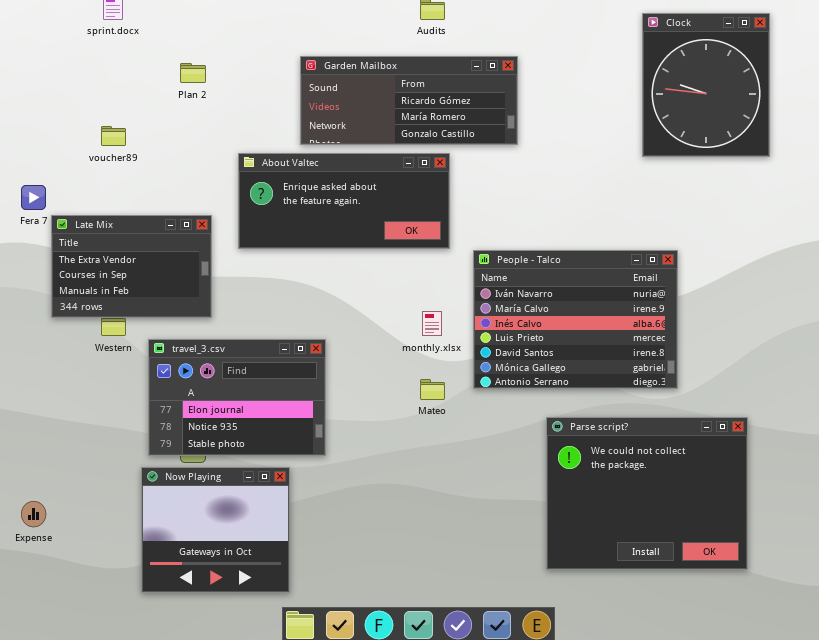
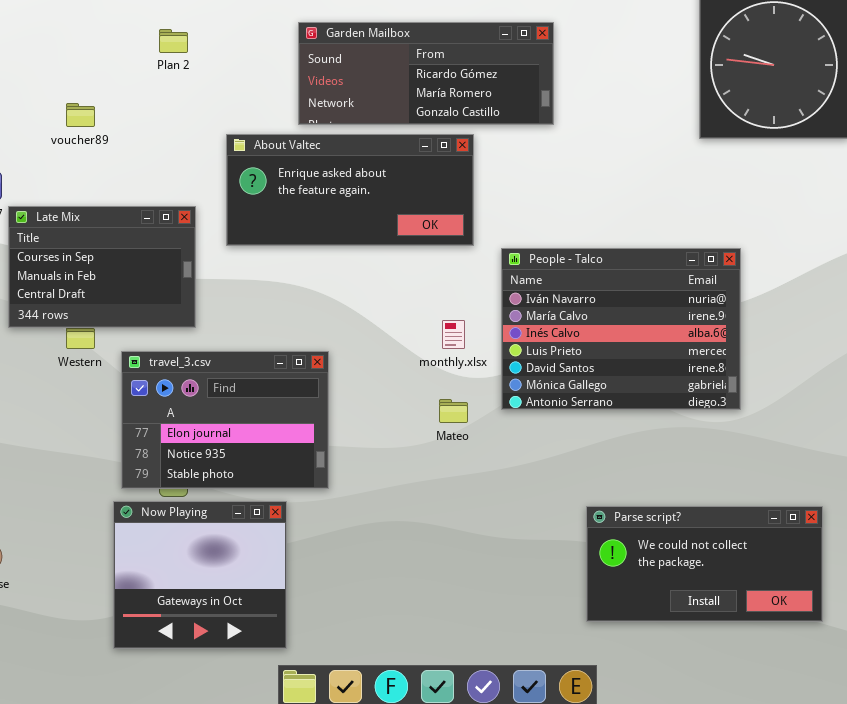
Late Mix: [51,215,212,318] -> [8,206,196,328], scrolled down 1 row
Parse script?: [546,417,748,570] -> [586,506,823,622], resized

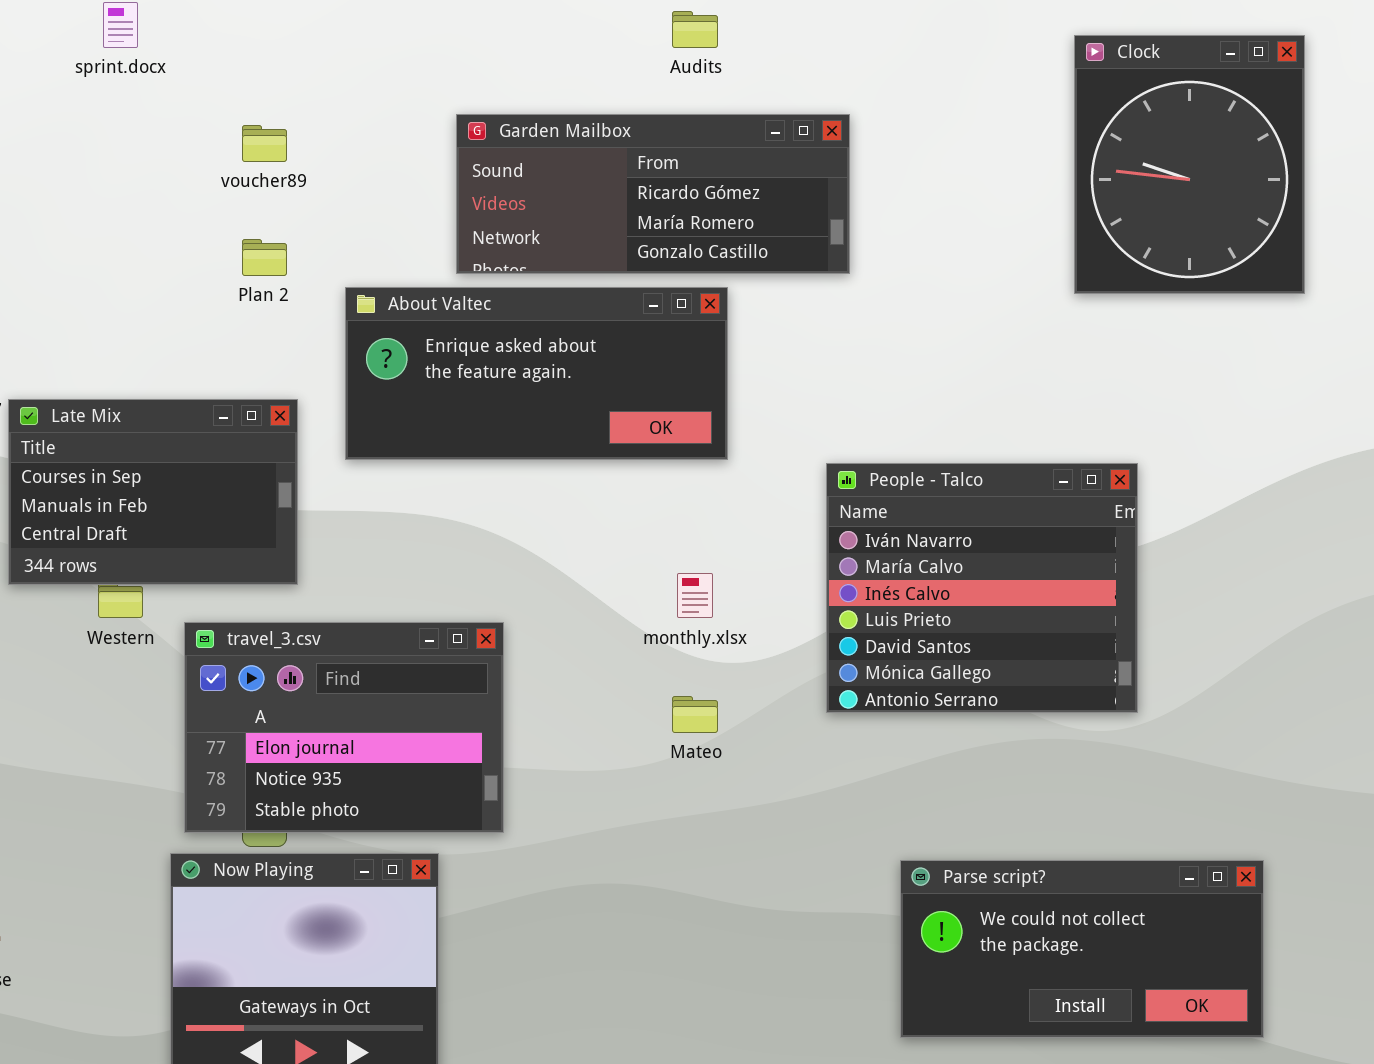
Plan 2: [159,29,188,53] -> [242,239,287,276], moved
voucher89: [66,103,95,127] -> [242,125,287,162], moved
People - Talco: [501,248,741,410] -> [826,463,1138,713], resized

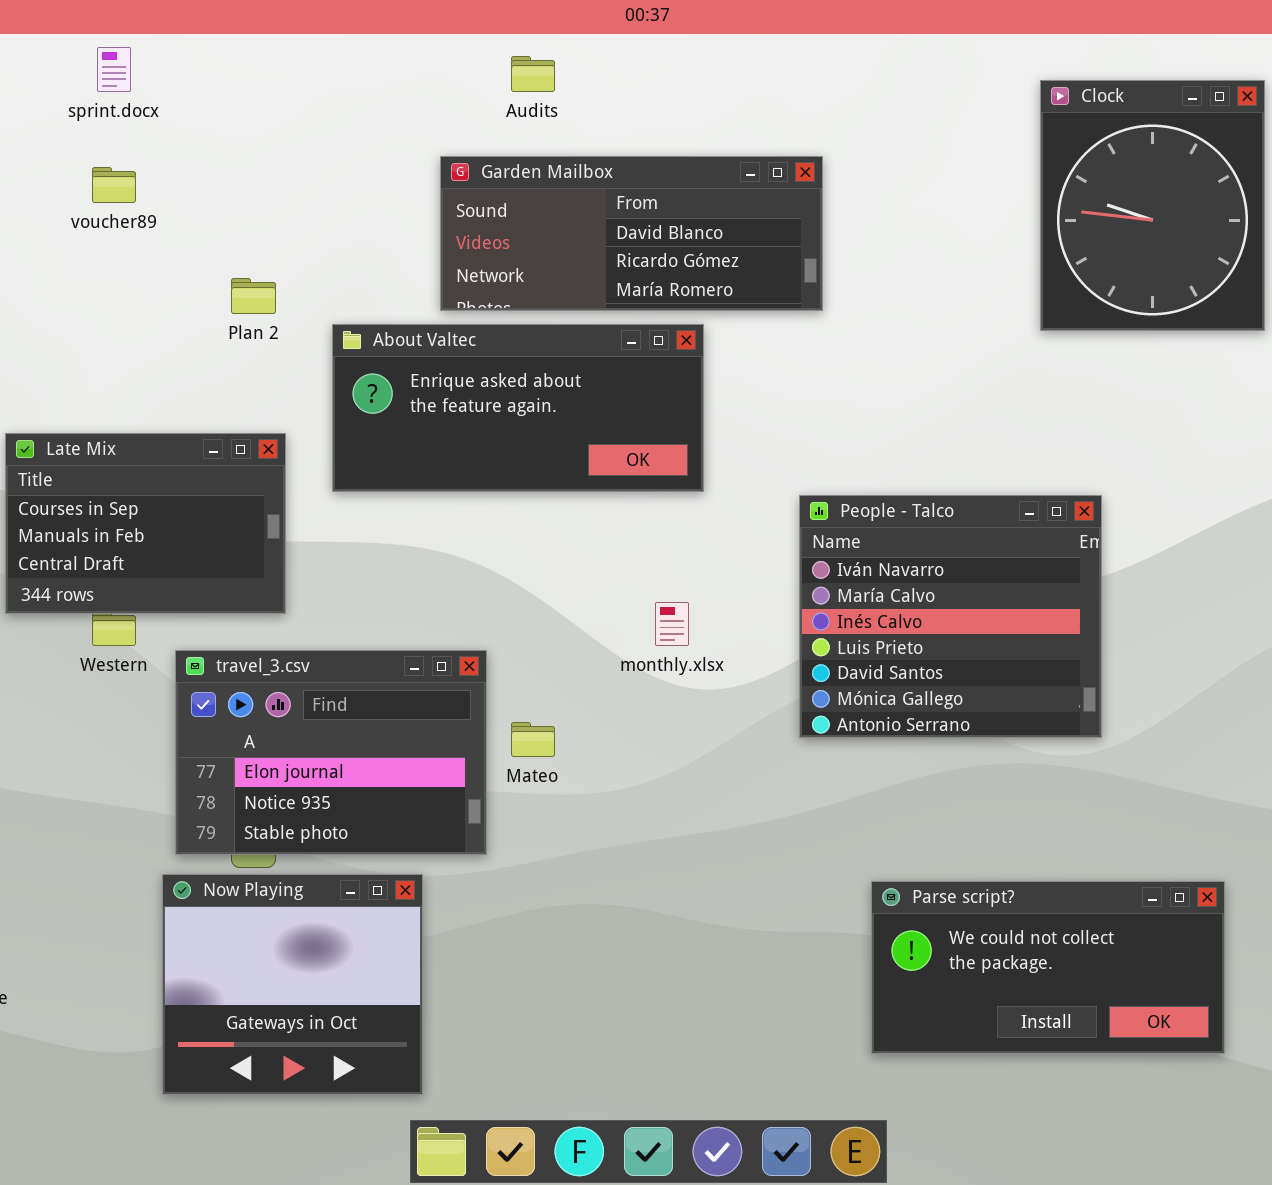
Audits: [672,11,718,48] -> [511,56,555,92], moved
Garden Mailbox: [456,114,850,274] -> [440,156,823,311], scrolled up 1 row
voucher89: [242,125,287,162] -> [92,167,136,203], moved
Mateo: [672,696,718,733] -> [511,722,555,757], moved

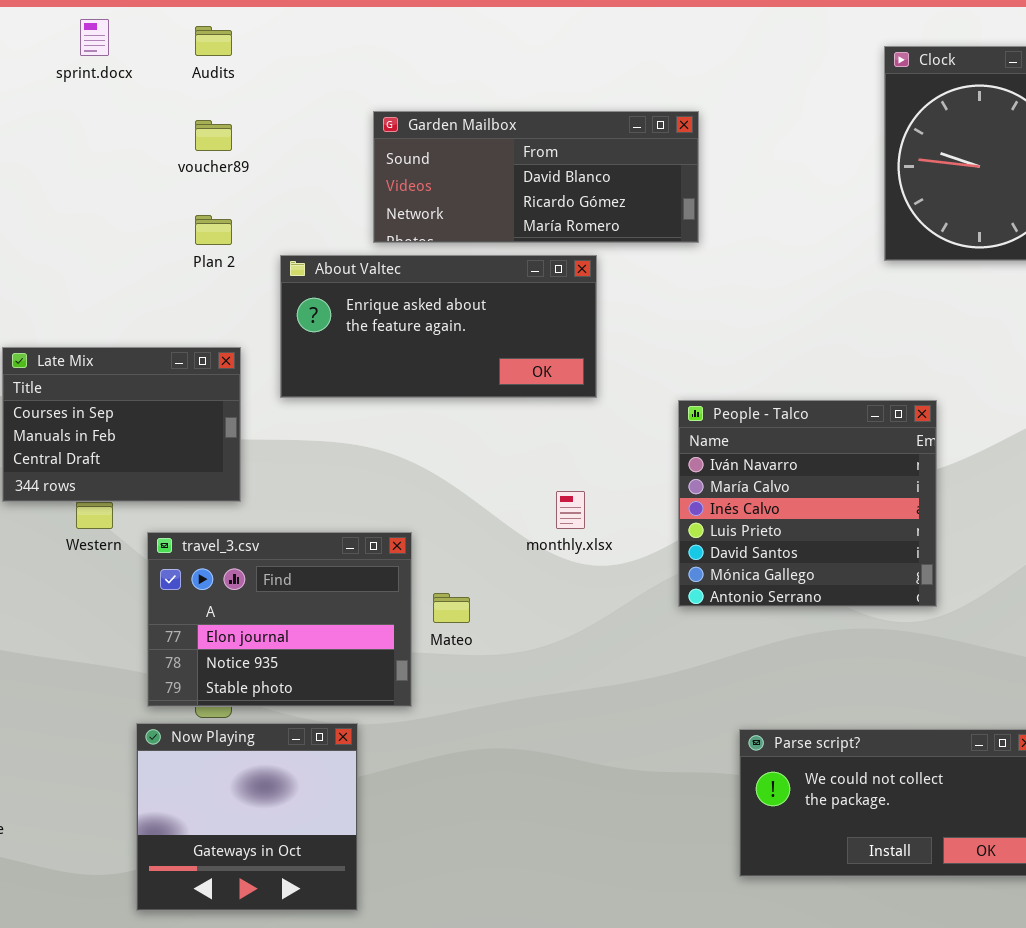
Audits: [511,56,555,92] -> [195,26,232,56], moved
voucher89: [92,167,136,203] -> [195,120,232,151], moved

